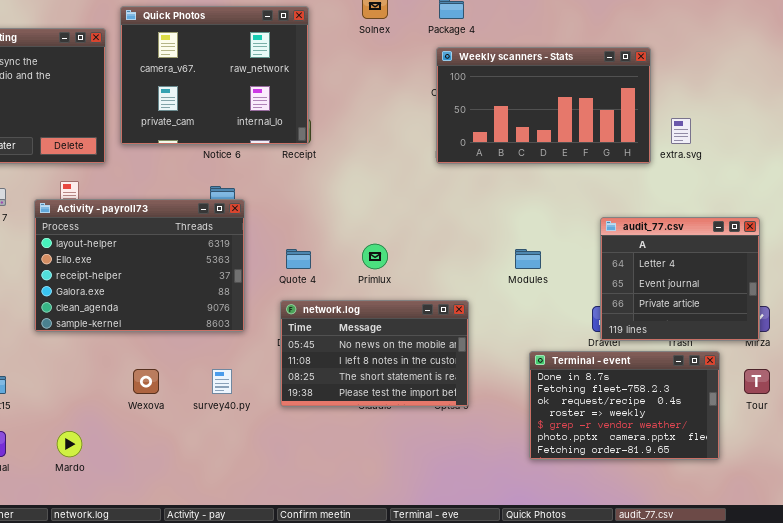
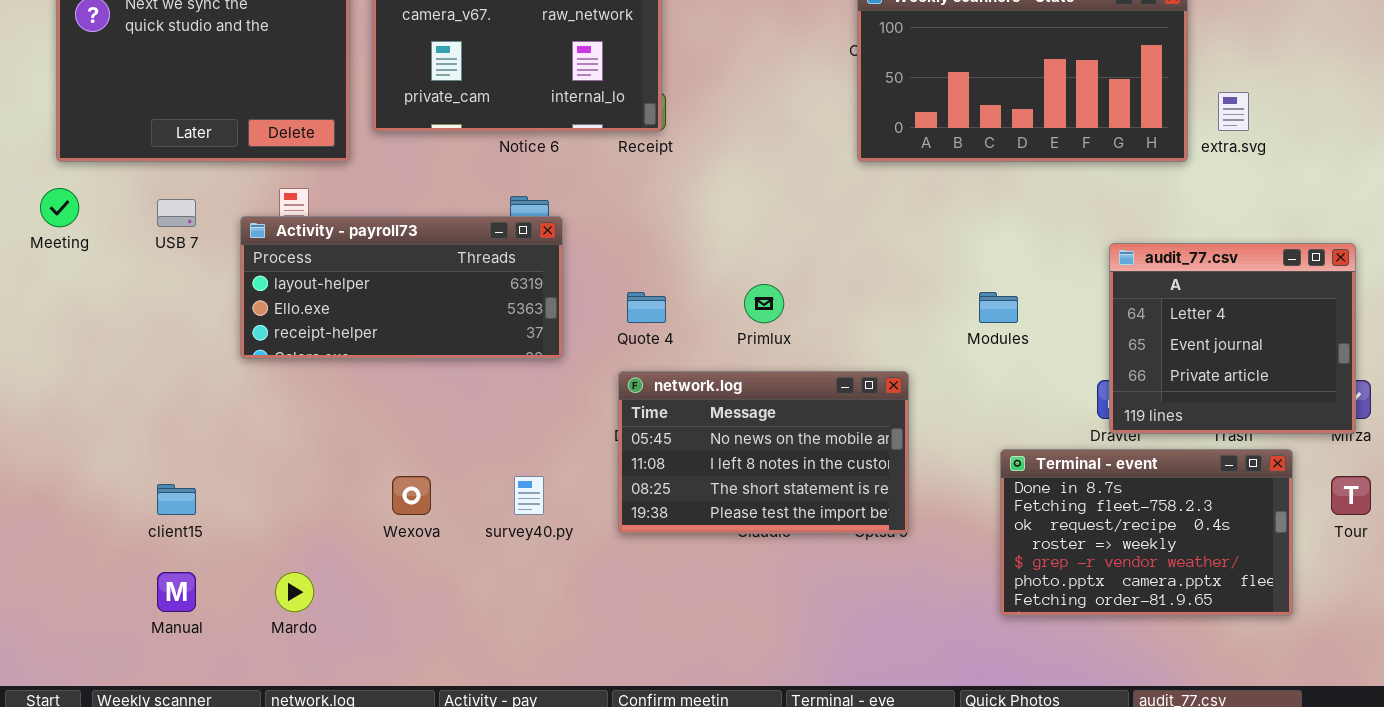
Activity - payroll73: [34,199,245,332] -> [240,216,563,359], resized

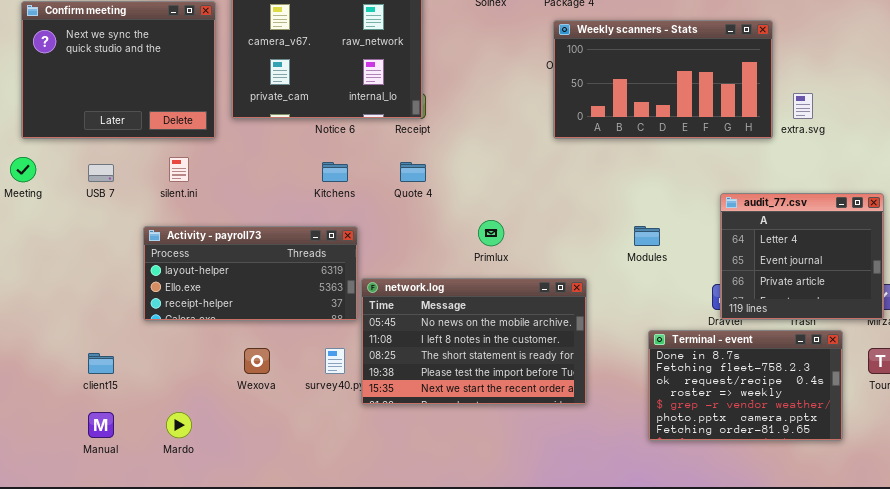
Activity - payroll73: [240,216,563,359] -> [143,226,358,321], moved
Quote 4: [627,292,666,323] -> [400,162,426,182], moved
network.log: [618,371,909,534] -> [361,278,587,405], resized

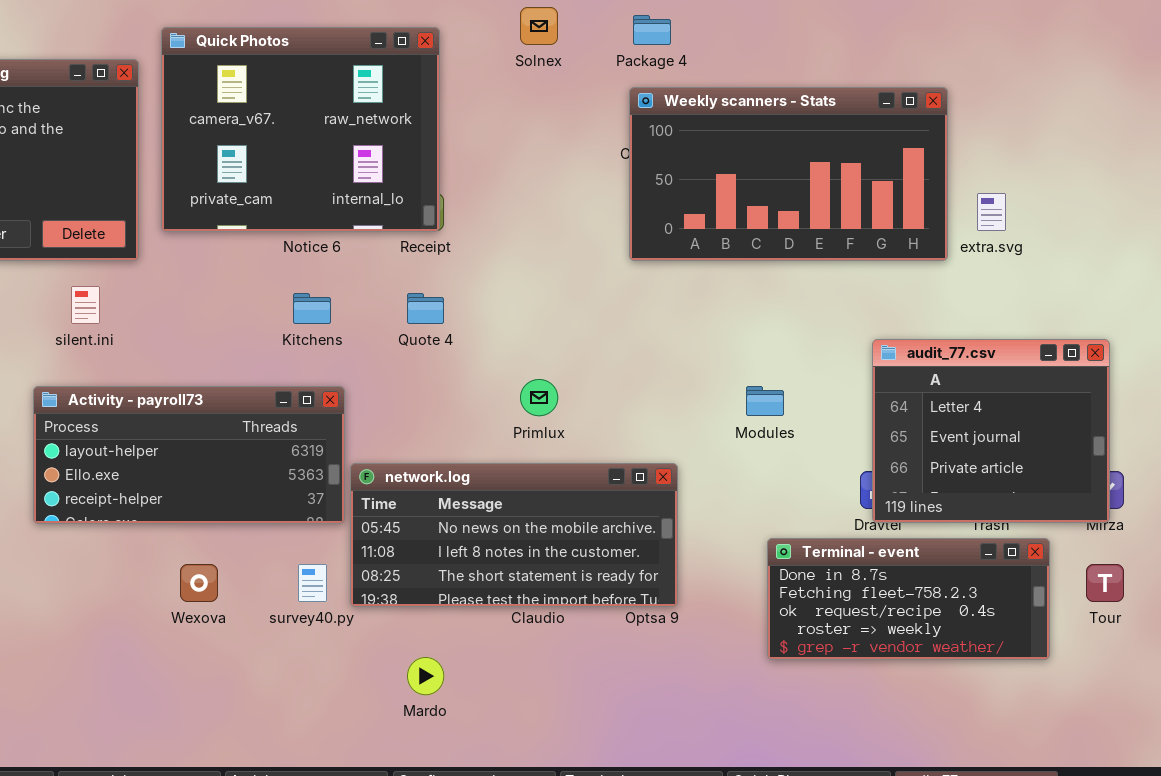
network.log: [361,278,587,405] -> [350,463,678,607], resized
Terminal - event: [648,330,843,441] -> [767,538,1050,660], resized
Mardo: [166,412,192,438] -> [407,657,444,695], moved

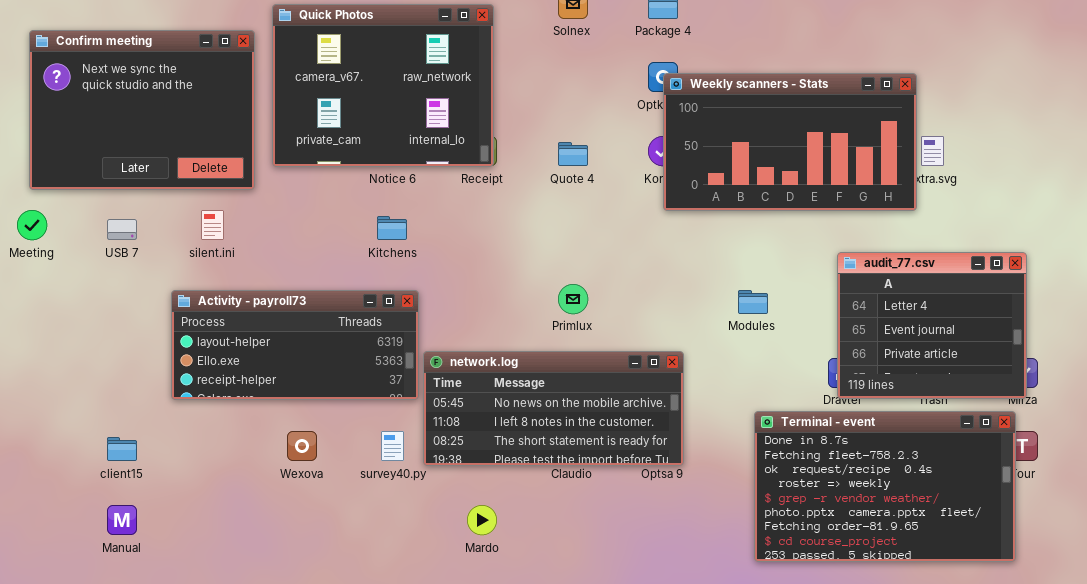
Weekly scanners - Stats: [629,87,948,261] -> [663,73,917,211], moved
Quote 4: [407,293,444,324] -> [558,142,588,166], moved
Terminal - event: [767,538,1050,660] -> [754,411,1016,562], resized

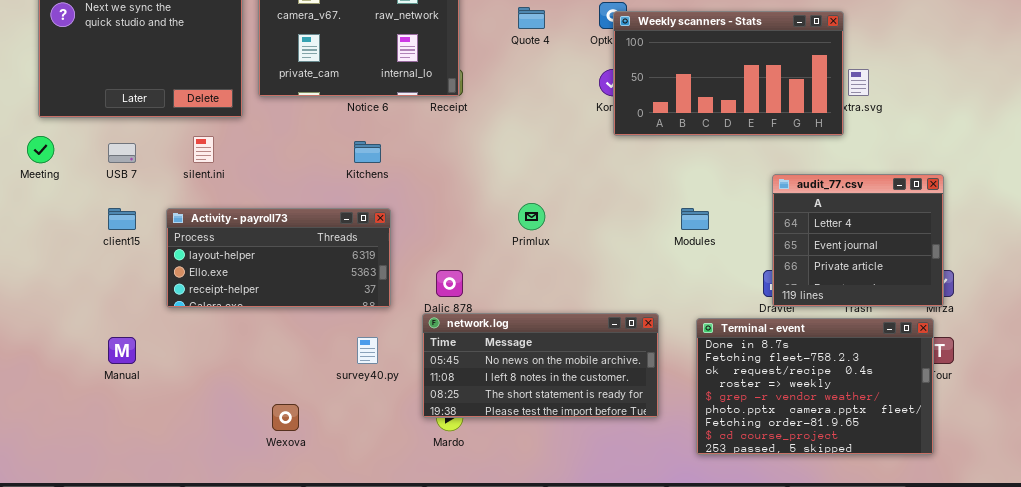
Quote 4: [558,142,588,166] -> [518,7,545,29], moved
network.log: [423,351,684,466] -> [422,313,659,418], moved
Wexova: [287,431,317,461] -> [272,404,299,431], moved
client15: [107,437,137,461] -> [108,208,136,230], moved
Manual: [107,505,137,535] -> [108,337,136,364], moved

